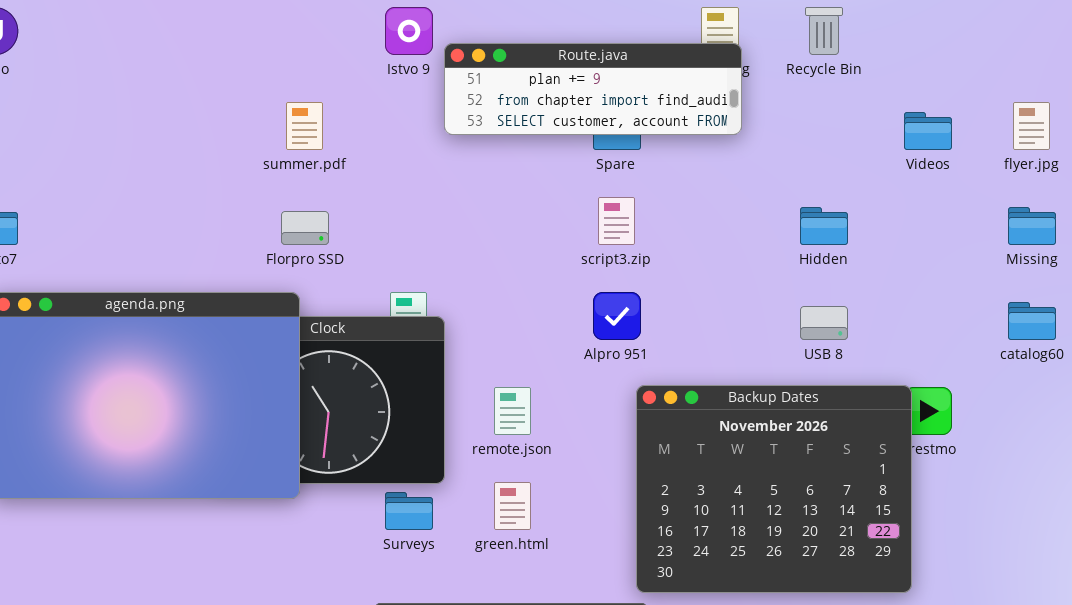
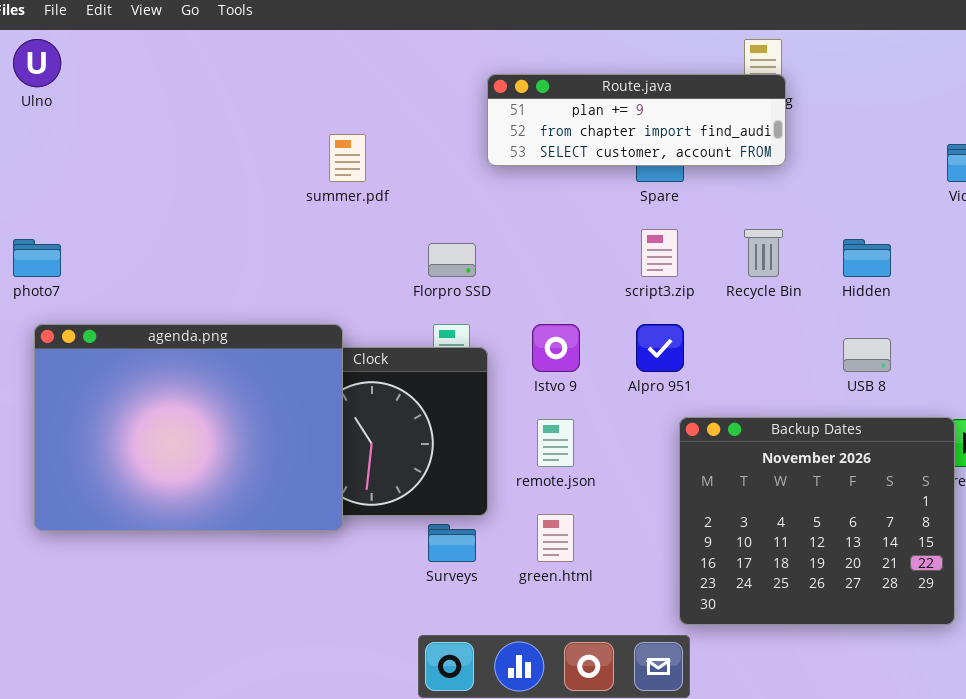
Istvo 9: [385,7,433,55] -> [532,324,580,372], moved
Recycle Bin: [805,7,843,55] -> [744,229,783,277], moved
Florpro SSD: [281,211,329,245] -> [428,243,476,277], moved

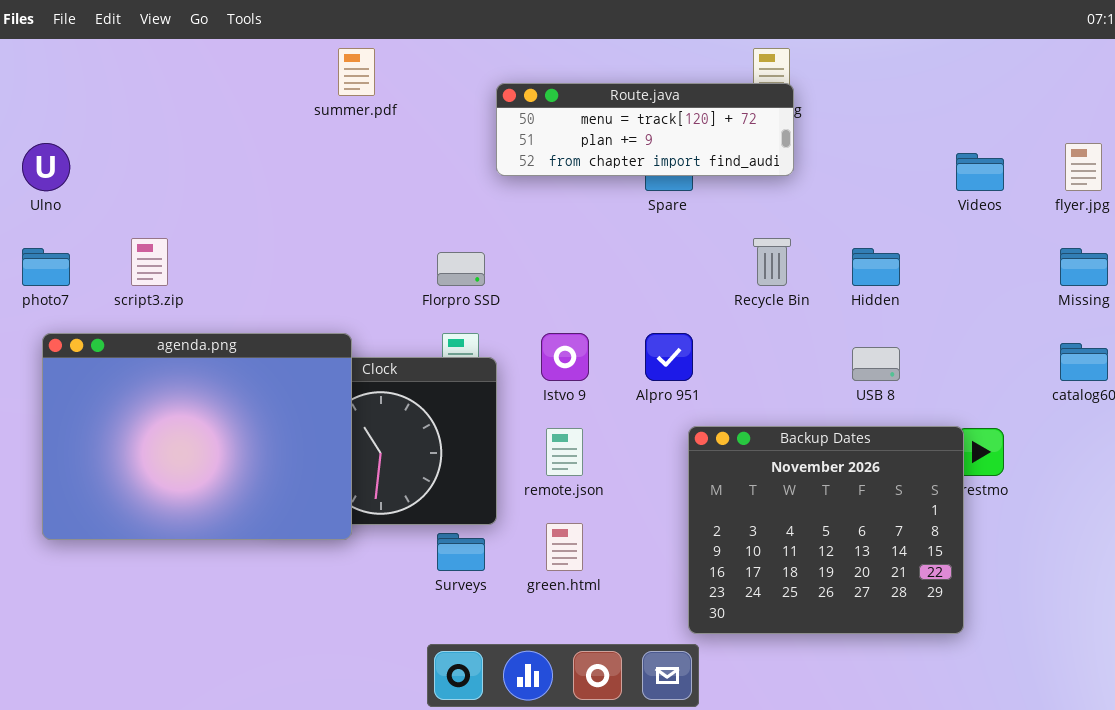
Ulno: [13,39,61,87] -> [22,143,70,191], moved
Route.java: [487,74,786,166] -> [496,83,794,176], scrolled up 1 row
summer.pdf: [329,134,366,182] -> [338,48,375,96], moved
script3.zip: [641,229,678,277] -> [131,238,168,286], moved

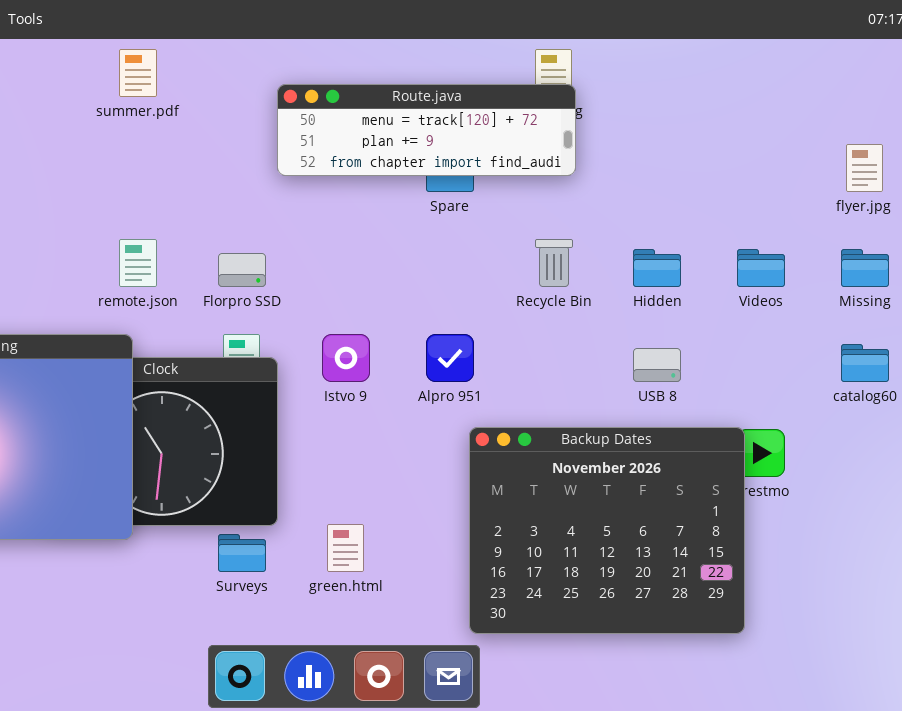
Videos: [956,153,1004,191] -> [737,249,785,287], moved
remote.json: [546,428,583,476] -> [119,239,157,287], moved

